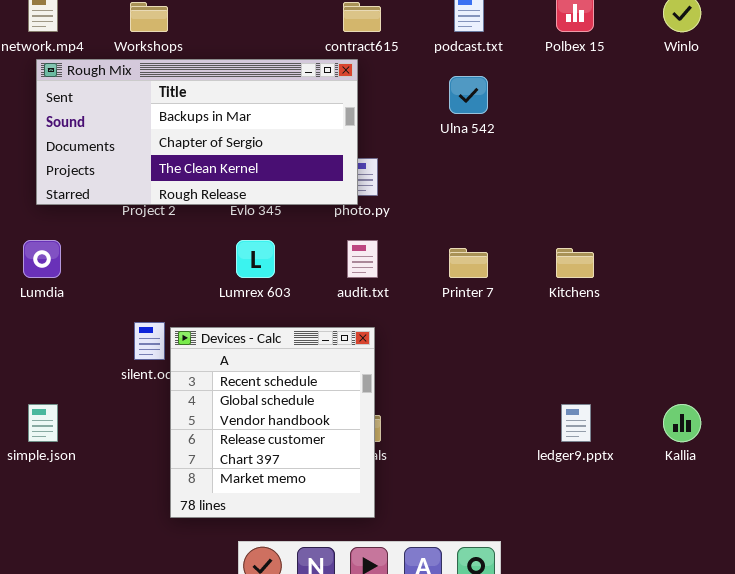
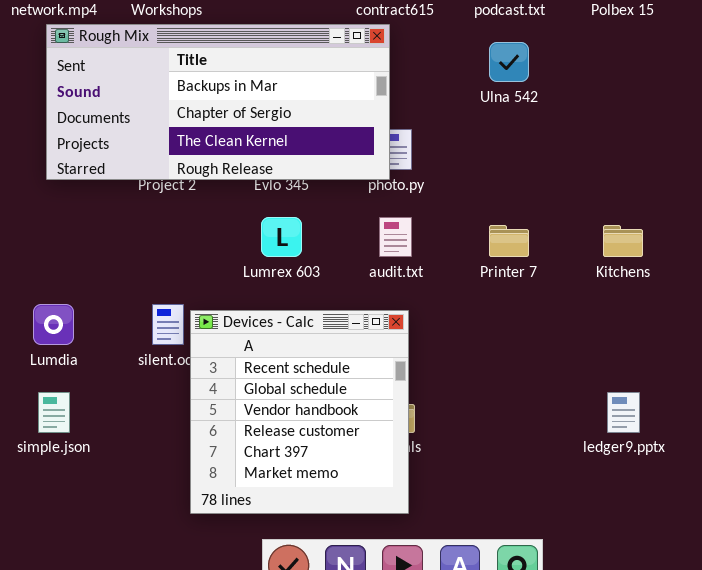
Lumdia: [23,240,61,278] -> [33,304,74,345], moved

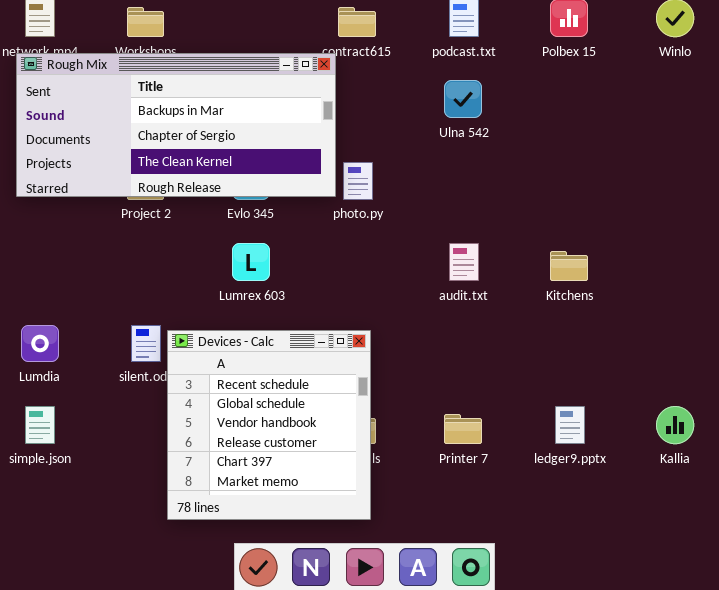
Rough Mix: [46,24,390,180] -> [16,53,336,197], moved
audit.txt: [379,217,412,257] -> [449,243,479,281], moved
Printer 7: [489,225,529,257] -> [444,414,482,444], moved

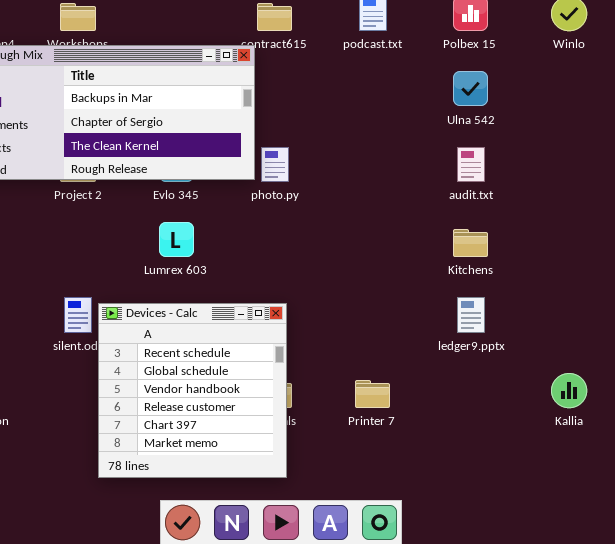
Ulna 542: [444,80,482,118] -> [453,71,488,106], moved
audit.txt: [449,243,479,281] -> [457,147,485,182], moved
ledger9.pptx: [555,406,585,444] -> [457,297,485,333], moved

